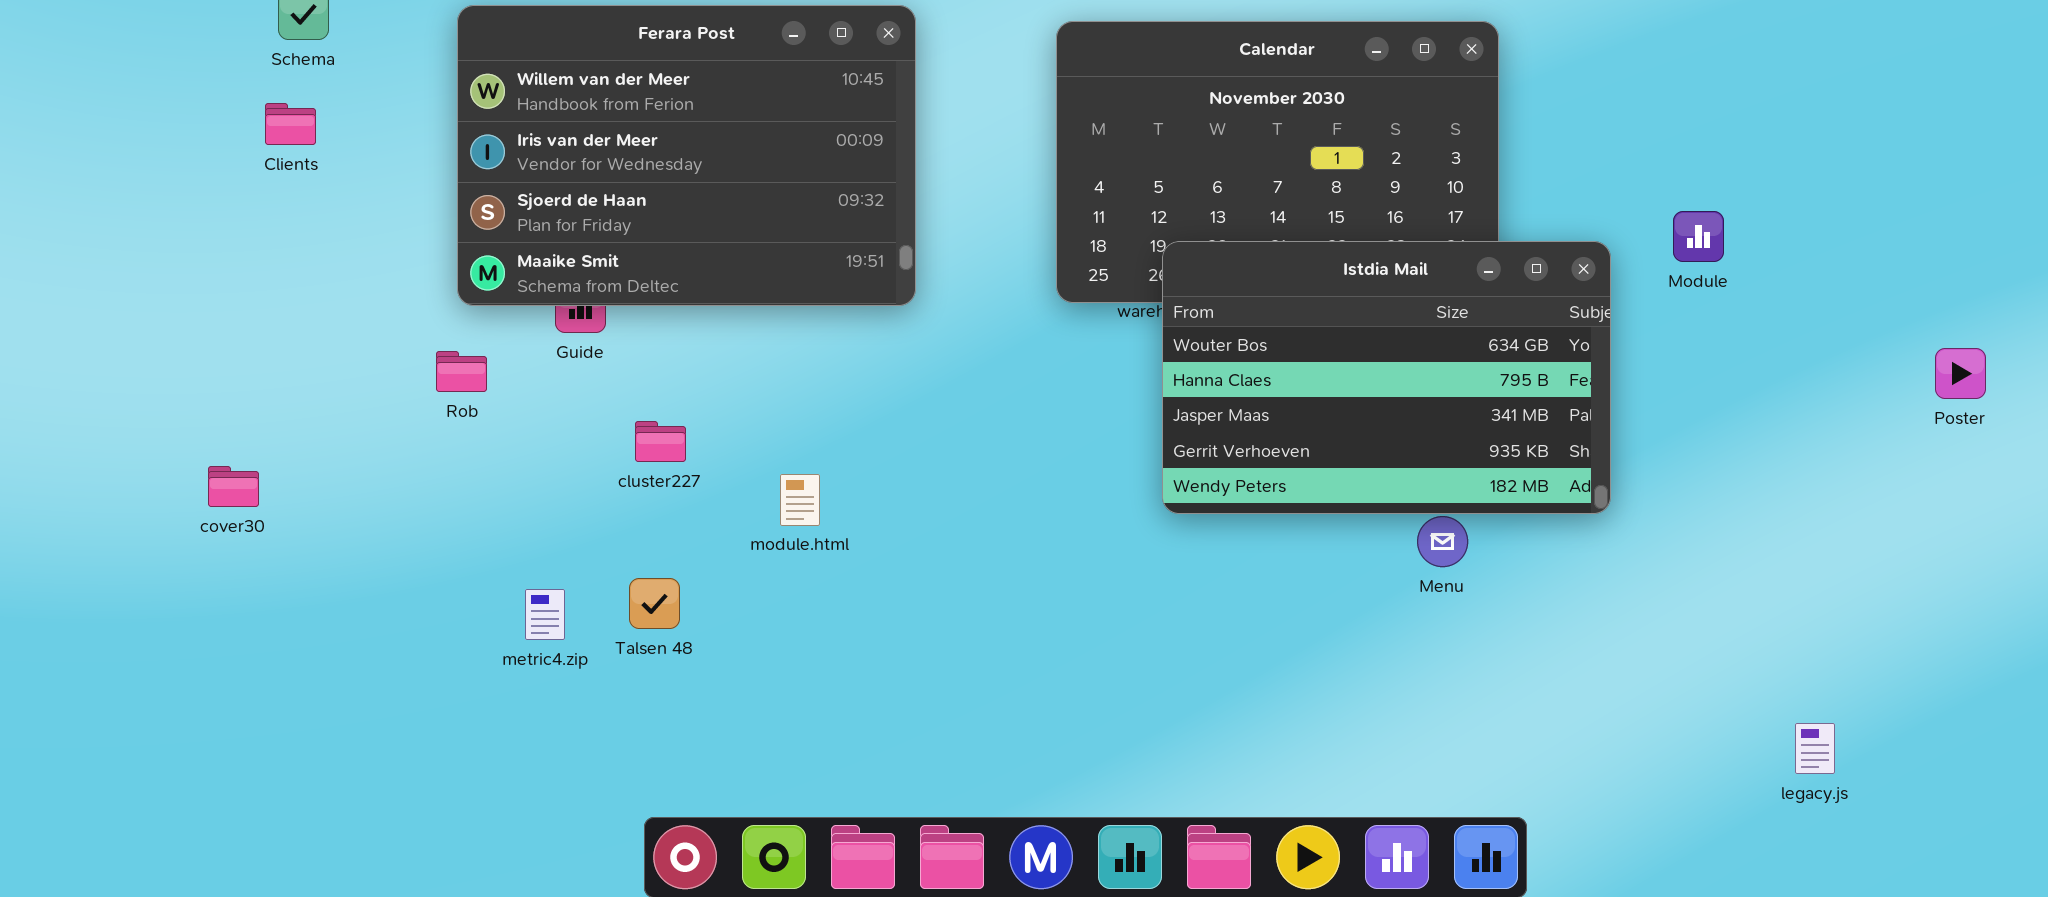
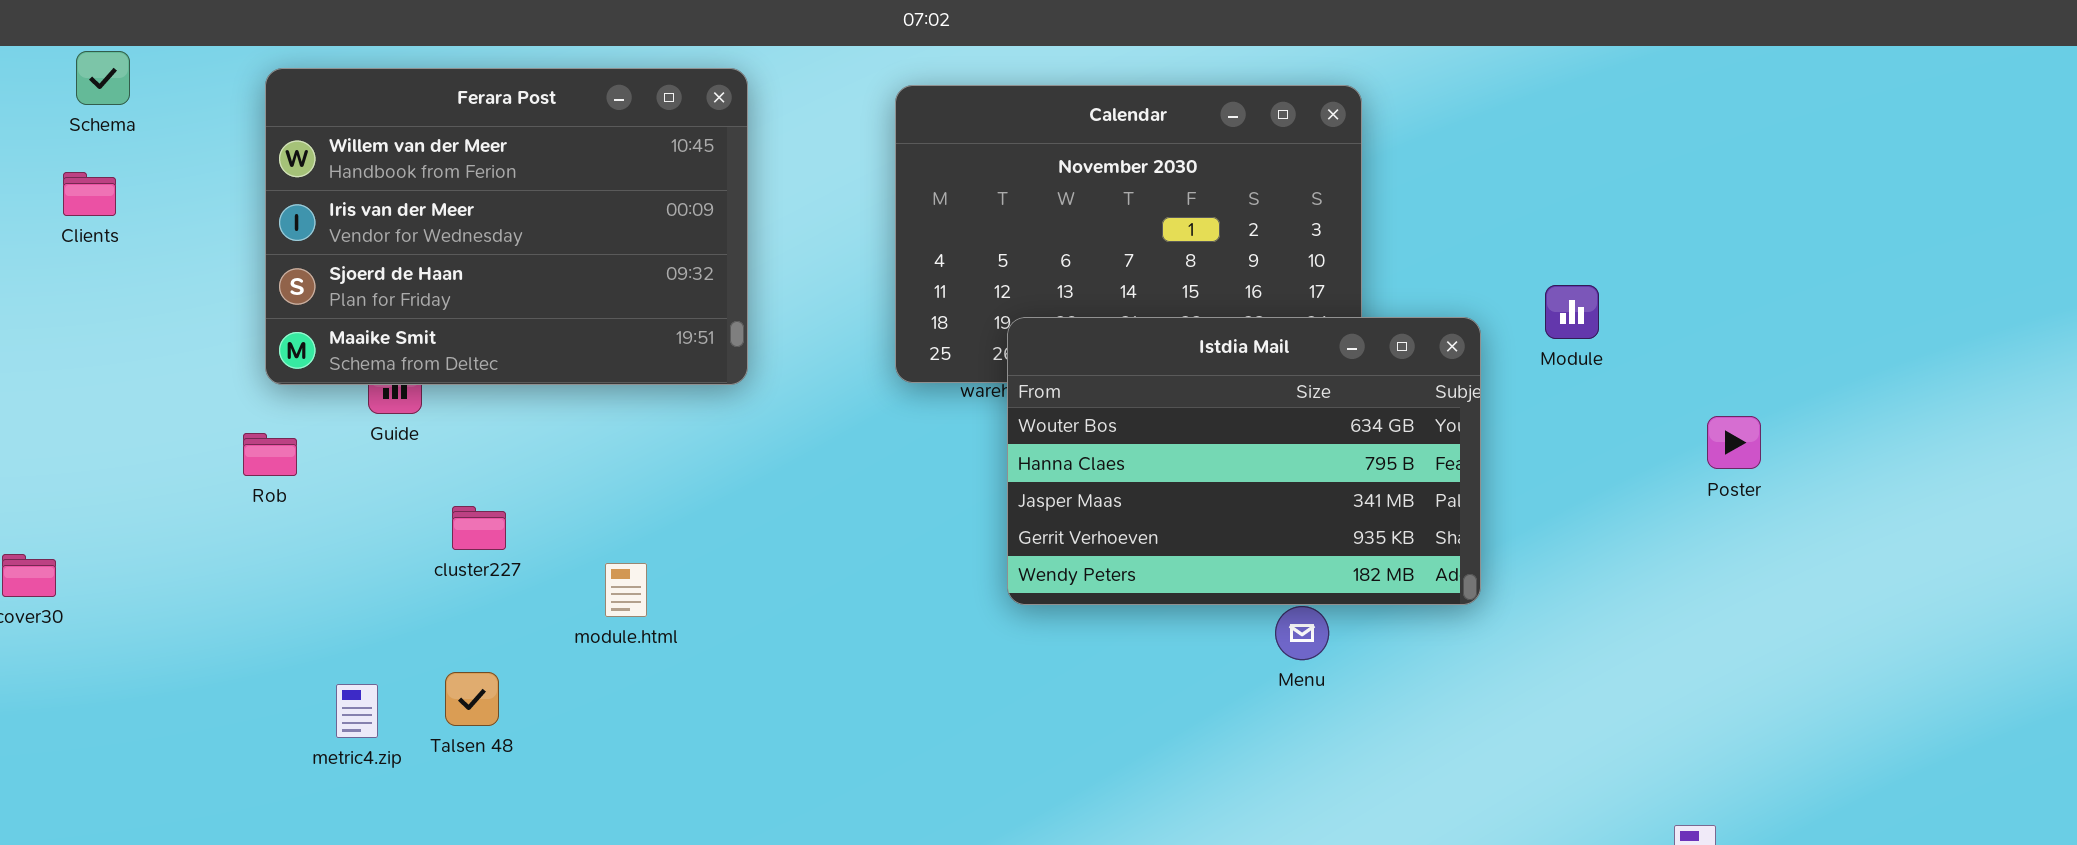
Poster: [1935,348,1986,399] -> [1707,416,1761,469], moved

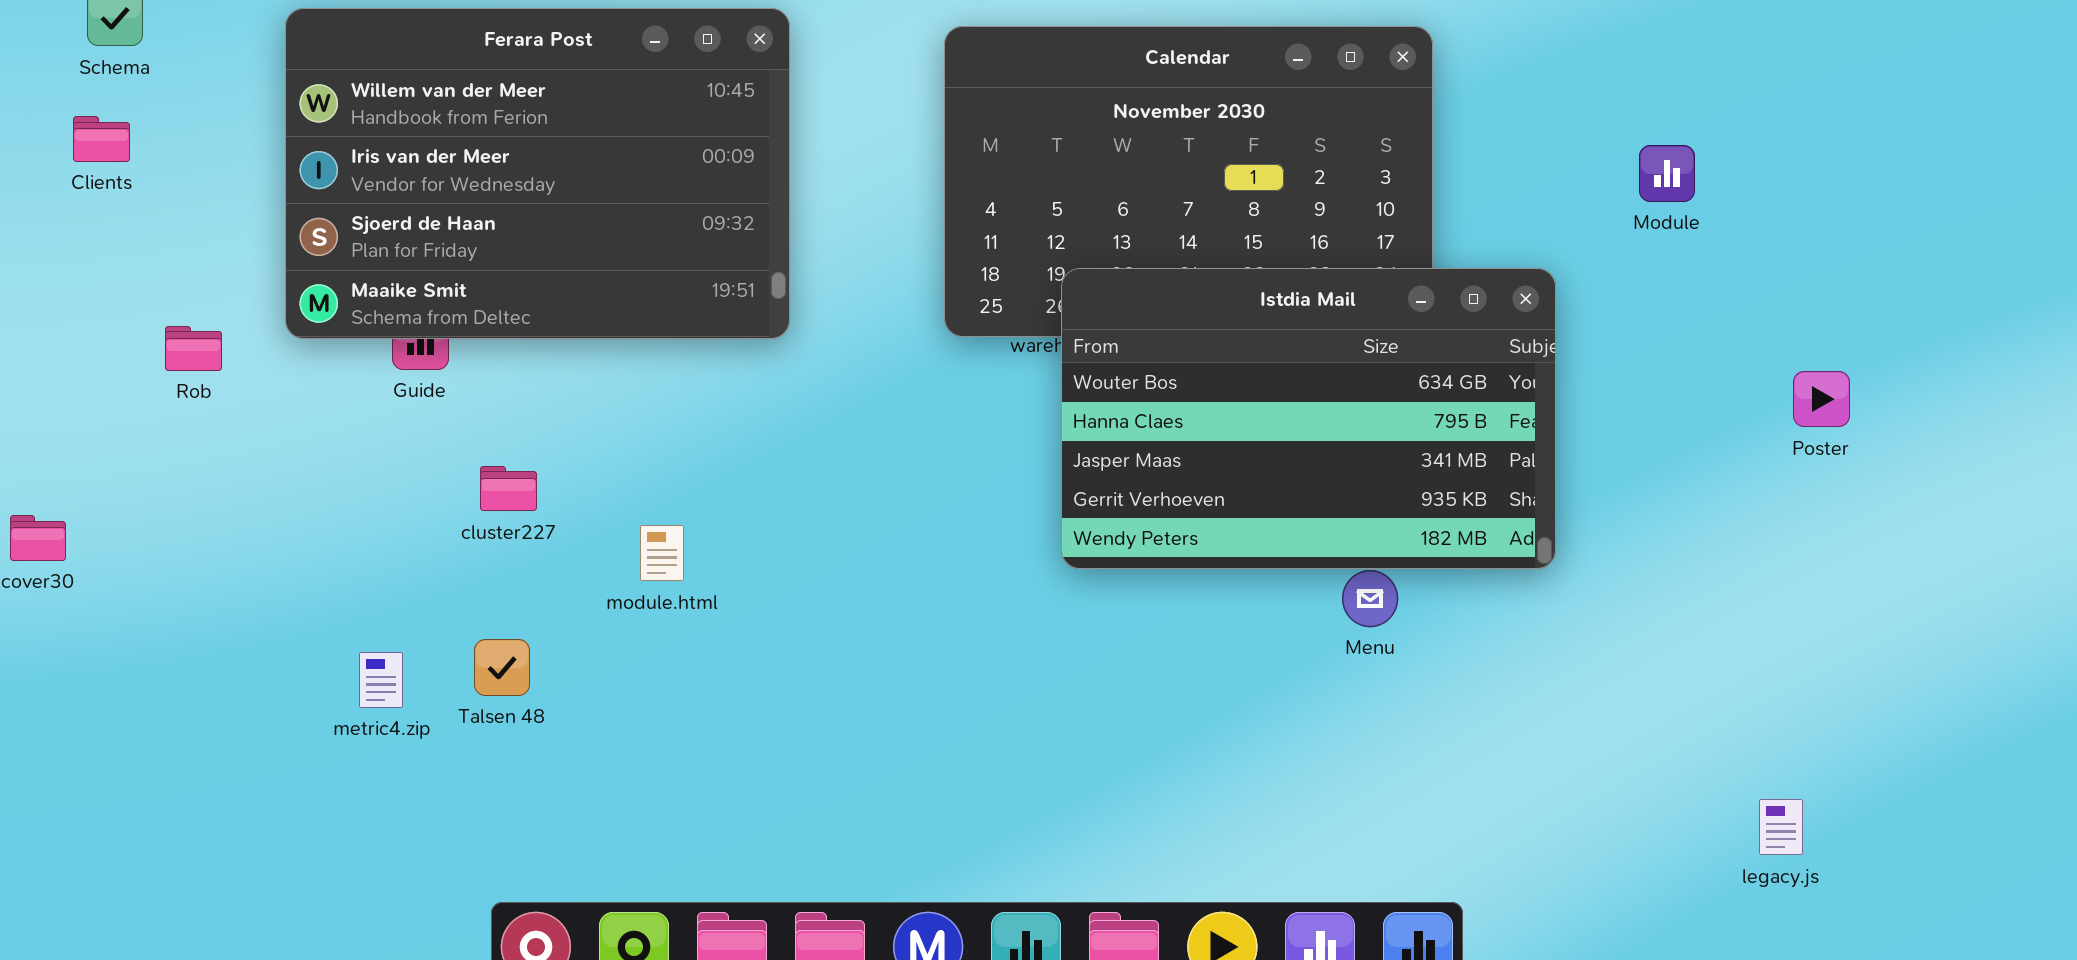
Module: [1545,285,1599,339] -> [1639,145,1695,202], moved
Rob: [243,433,297,476] -> [165,326,222,371], moved

